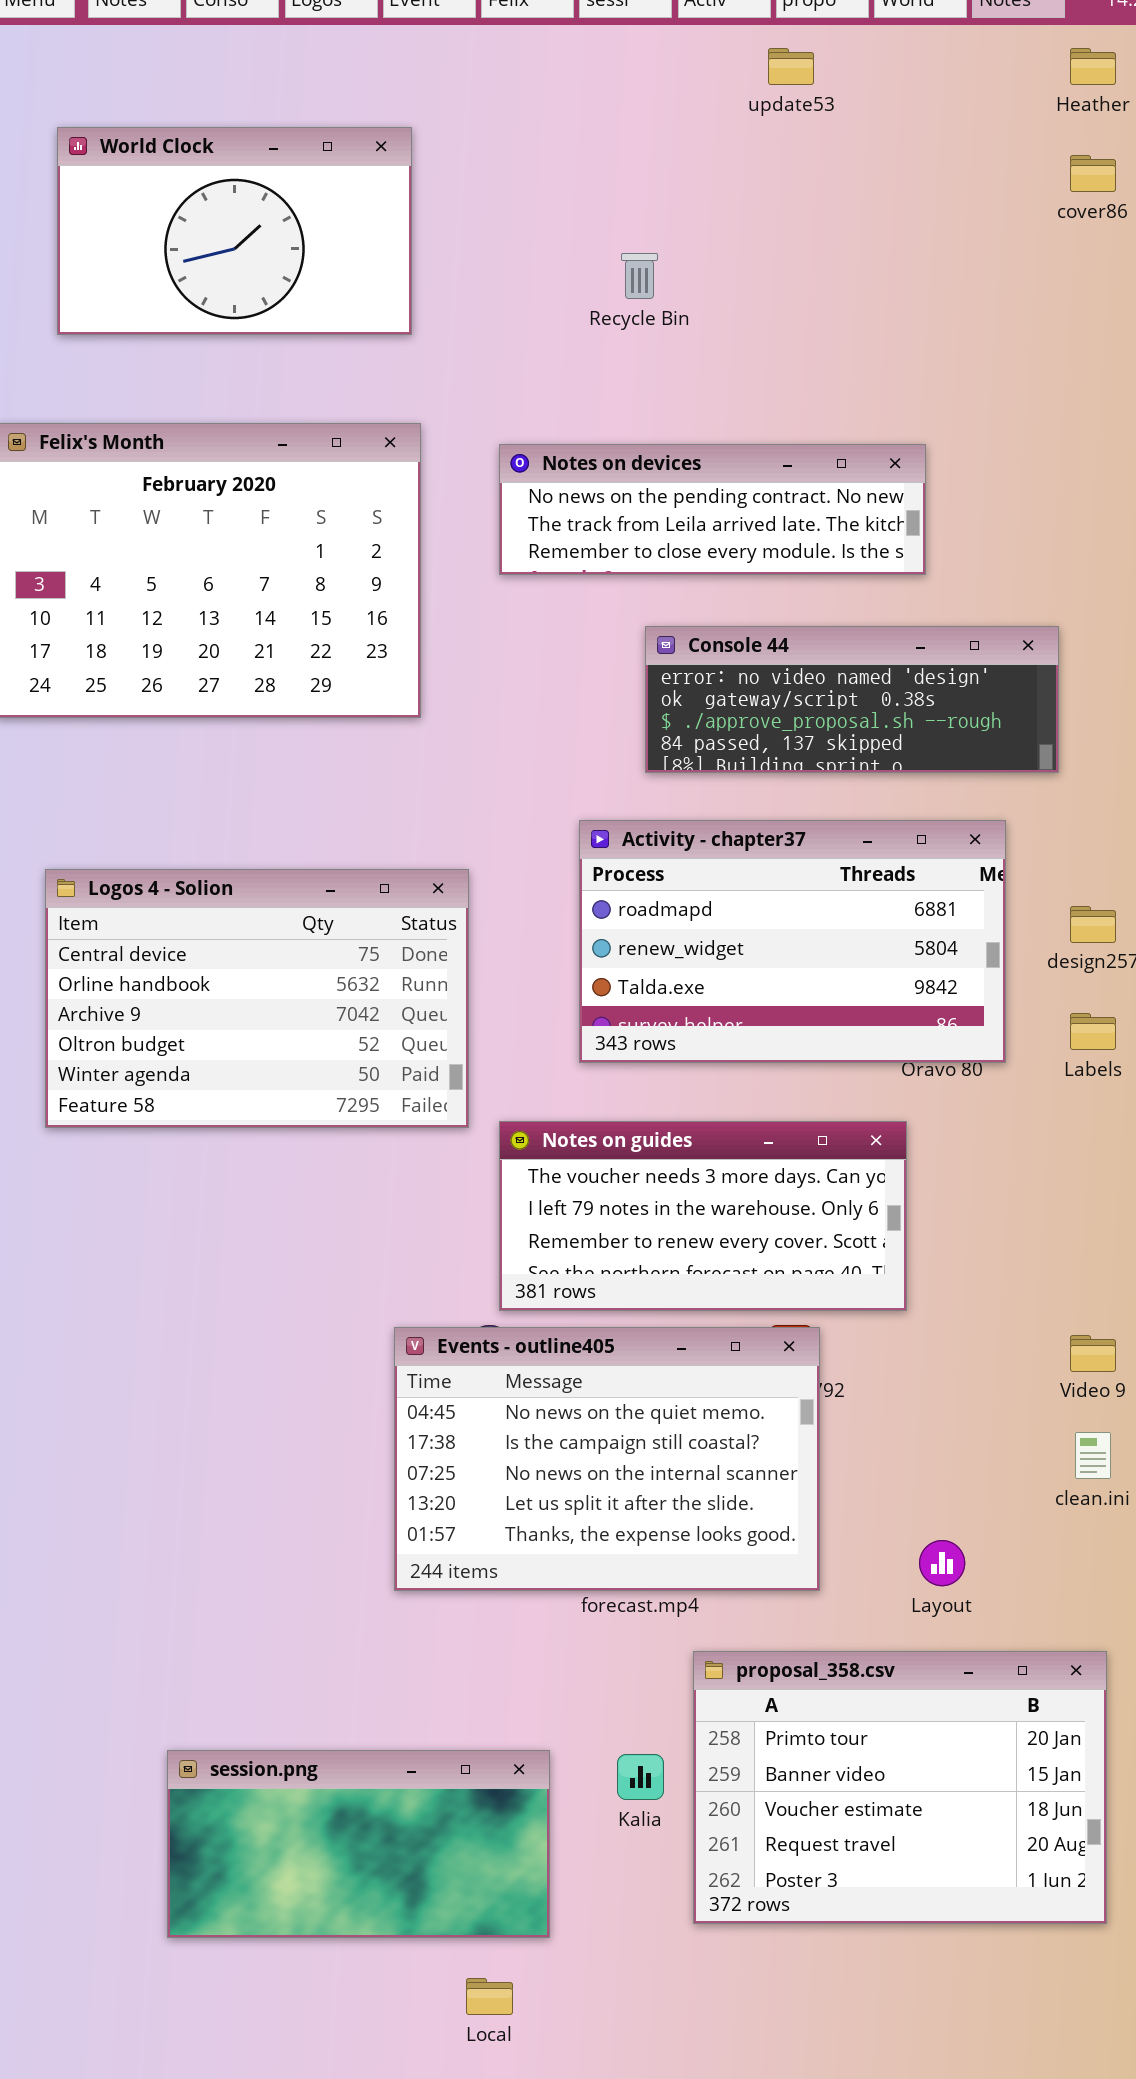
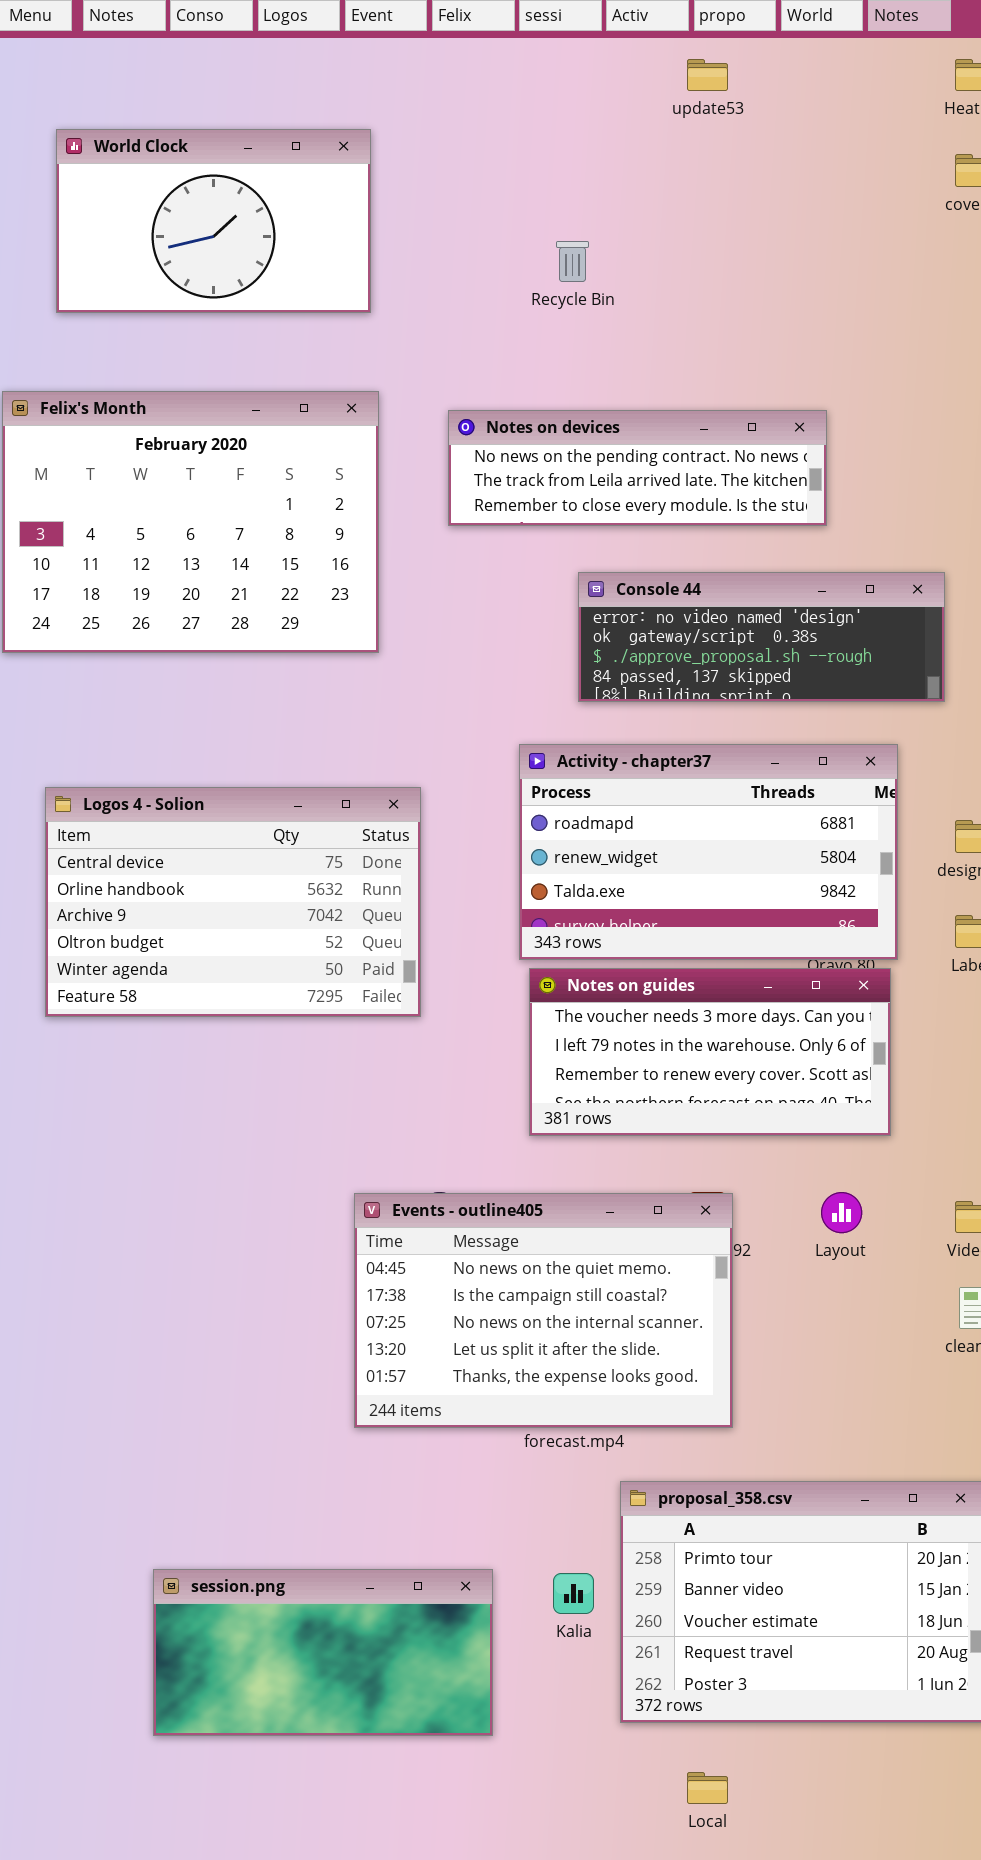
Notes on guides: [499,1121,907,1311] -> [529,968,891,1136], moved
Layout: [919,1540,965,1586] -> [821,1192,862,1233], moved
Local: [466,1978,513,2015] -> [687,1772,728,1804], moved

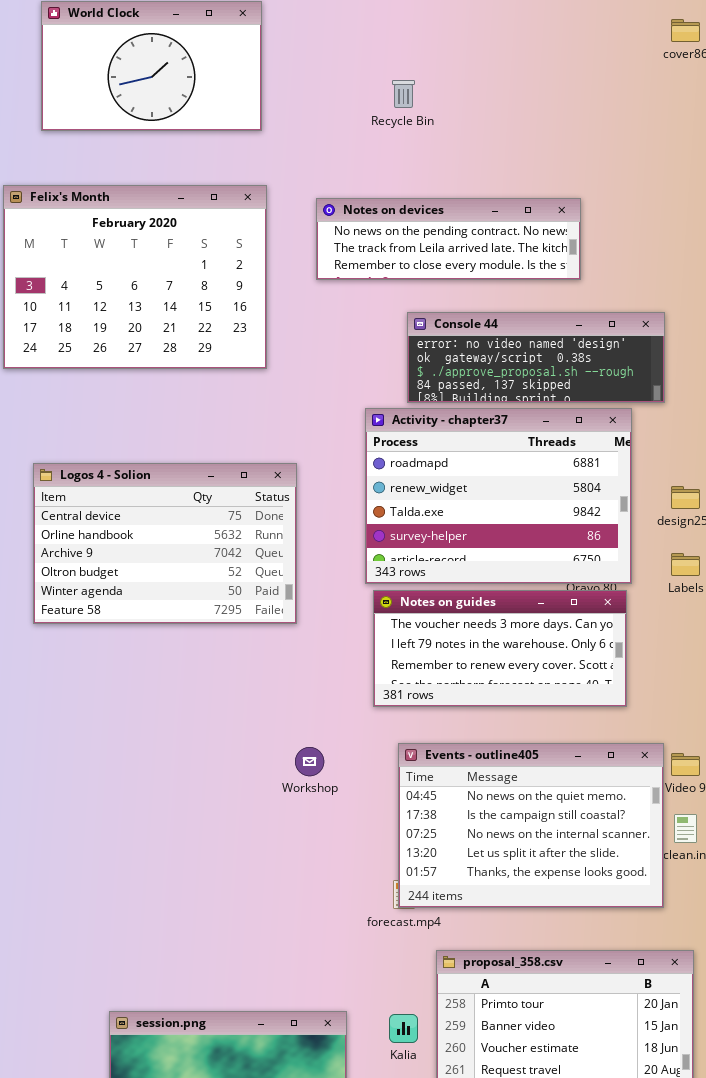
Activity - chapter37: [519,744,898,960] -> [365,408,632,584], resized
Events - outline405: [354,1193,733,1428] -> [398,743,664,908], moved

